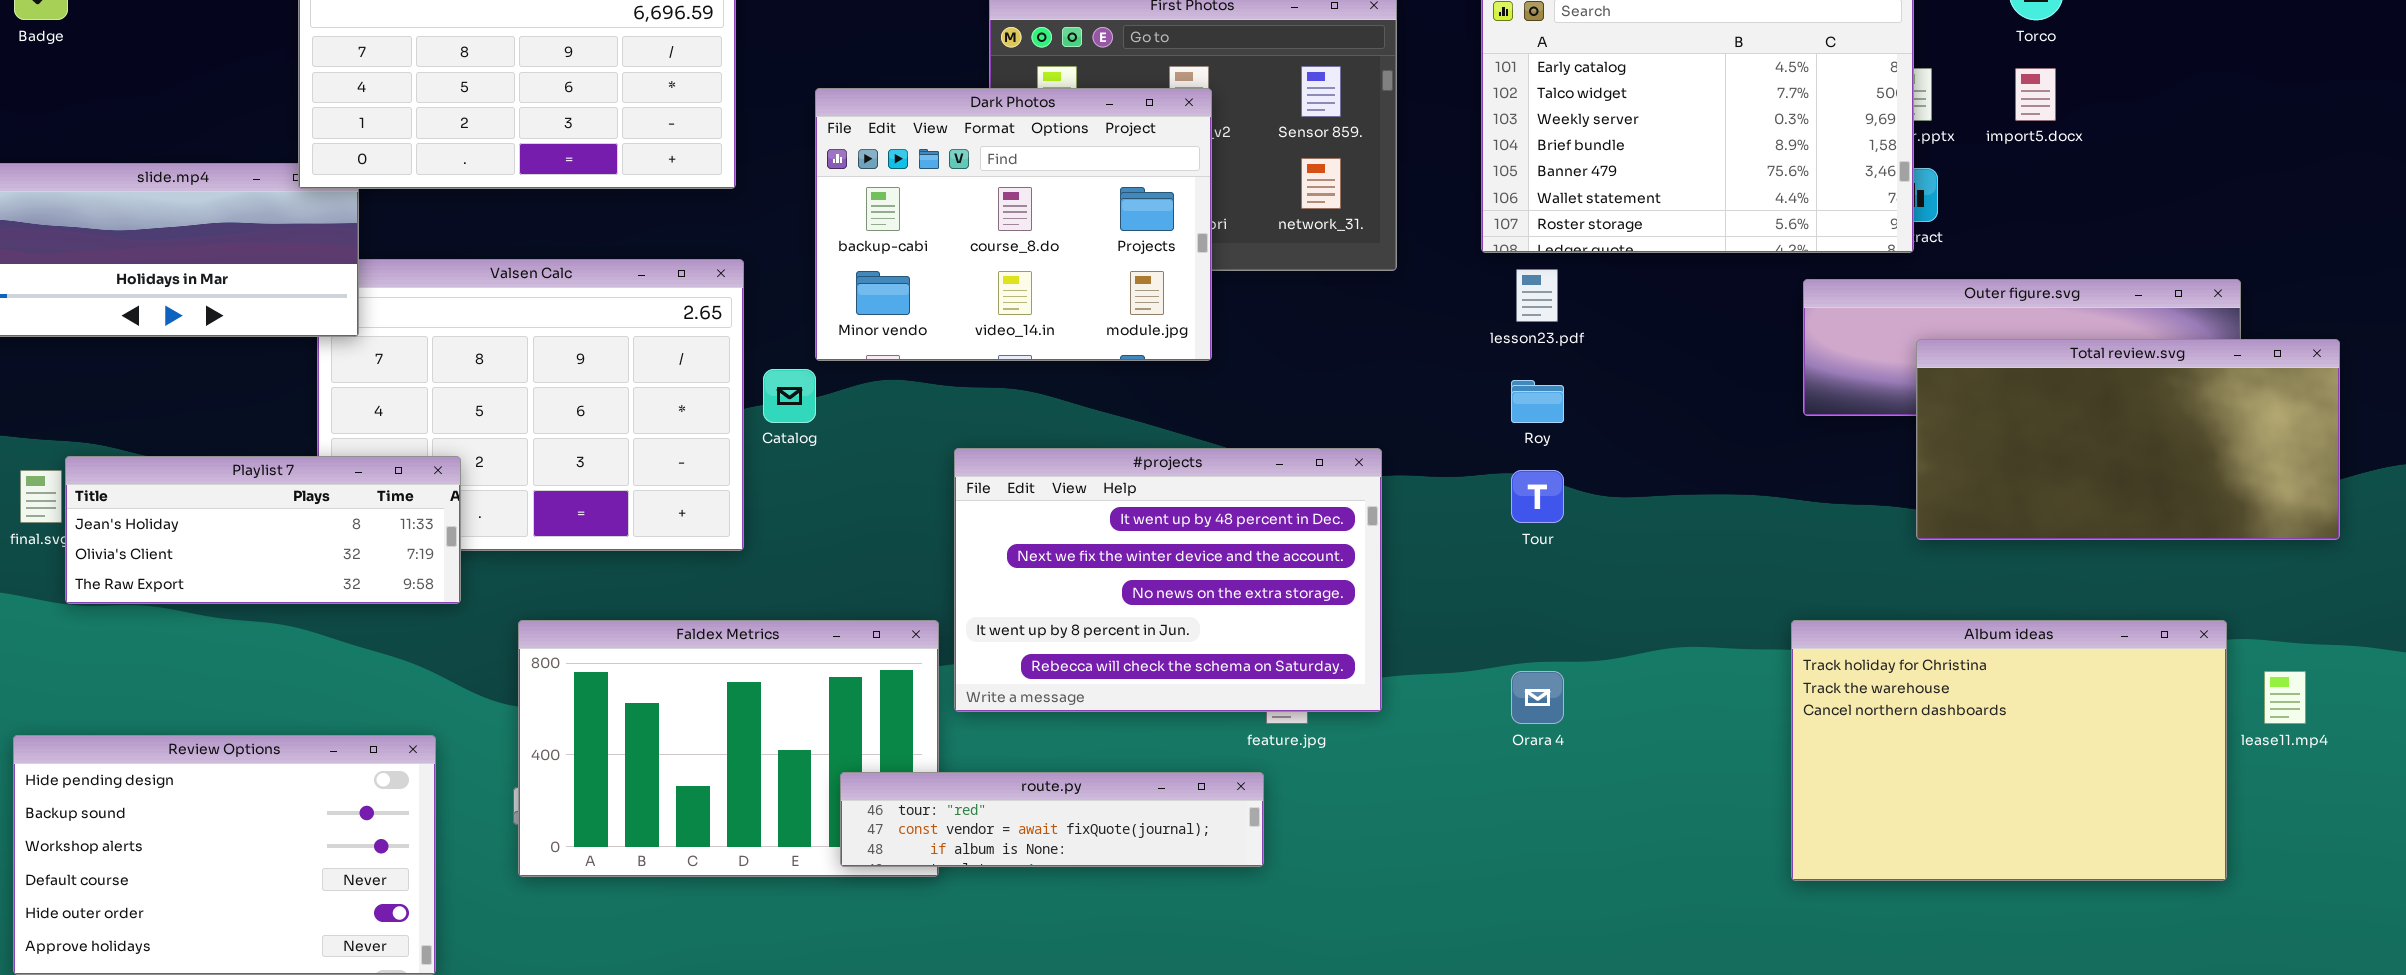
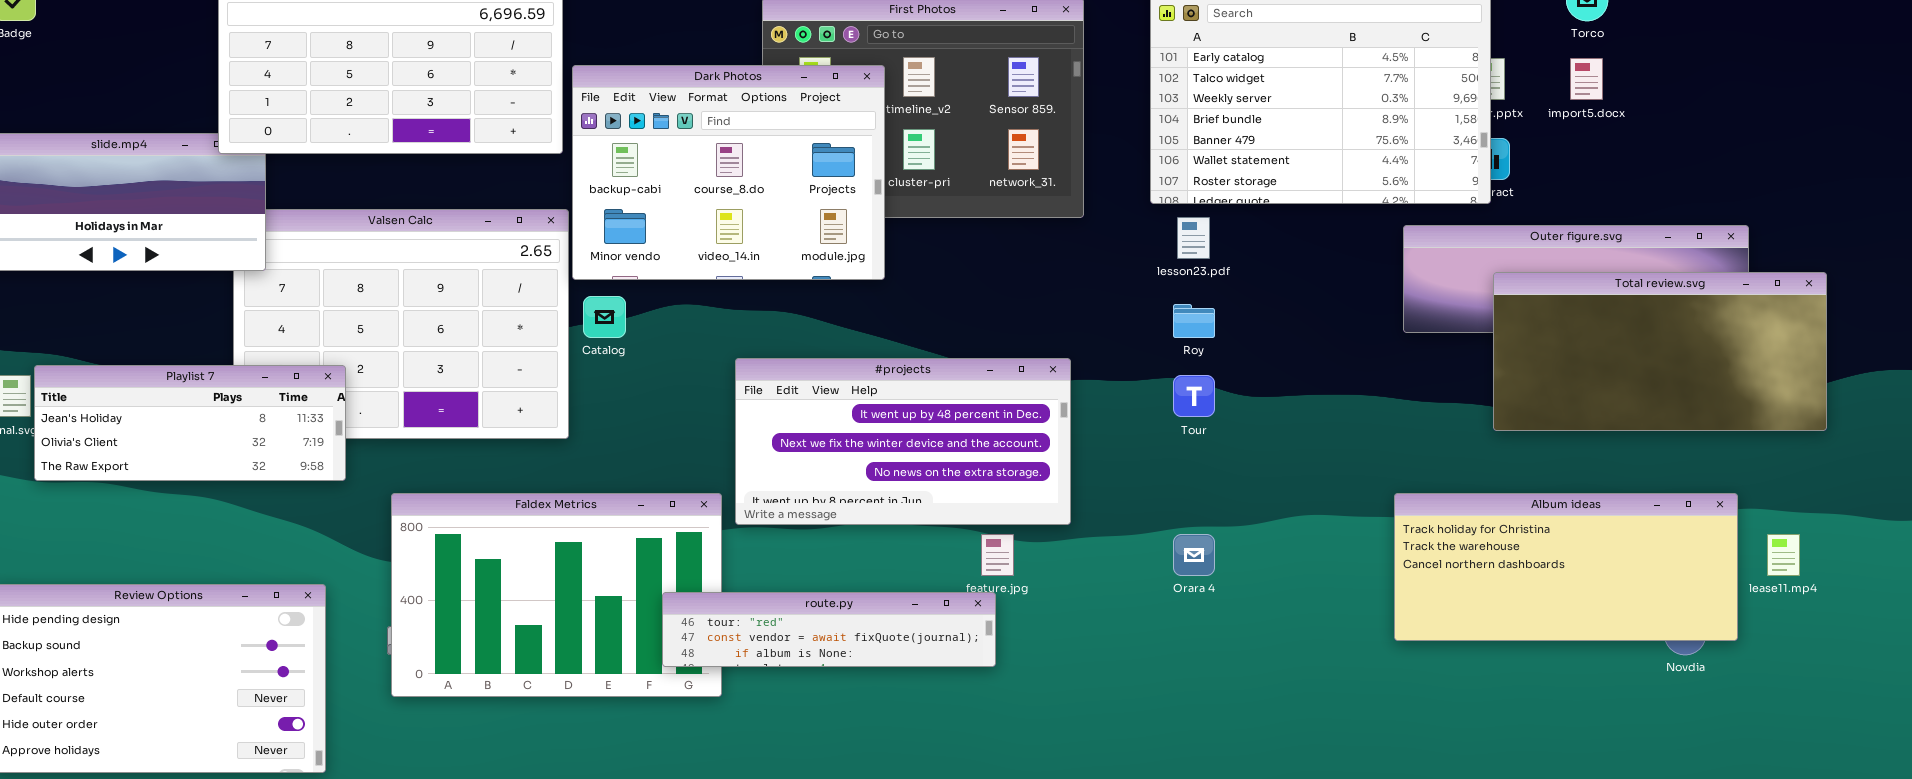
Dark Photos: [815,88,1212,361] -> [572,65,885,280], moved
#projects: [954,448,1382,712] -> [735,358,1071,525], resized
Album ideas: [1791,620,2227,881] -> [1394,493,1738,641], resized
route.py: [840,772,1264,867] -> [662,592,996,667], moved

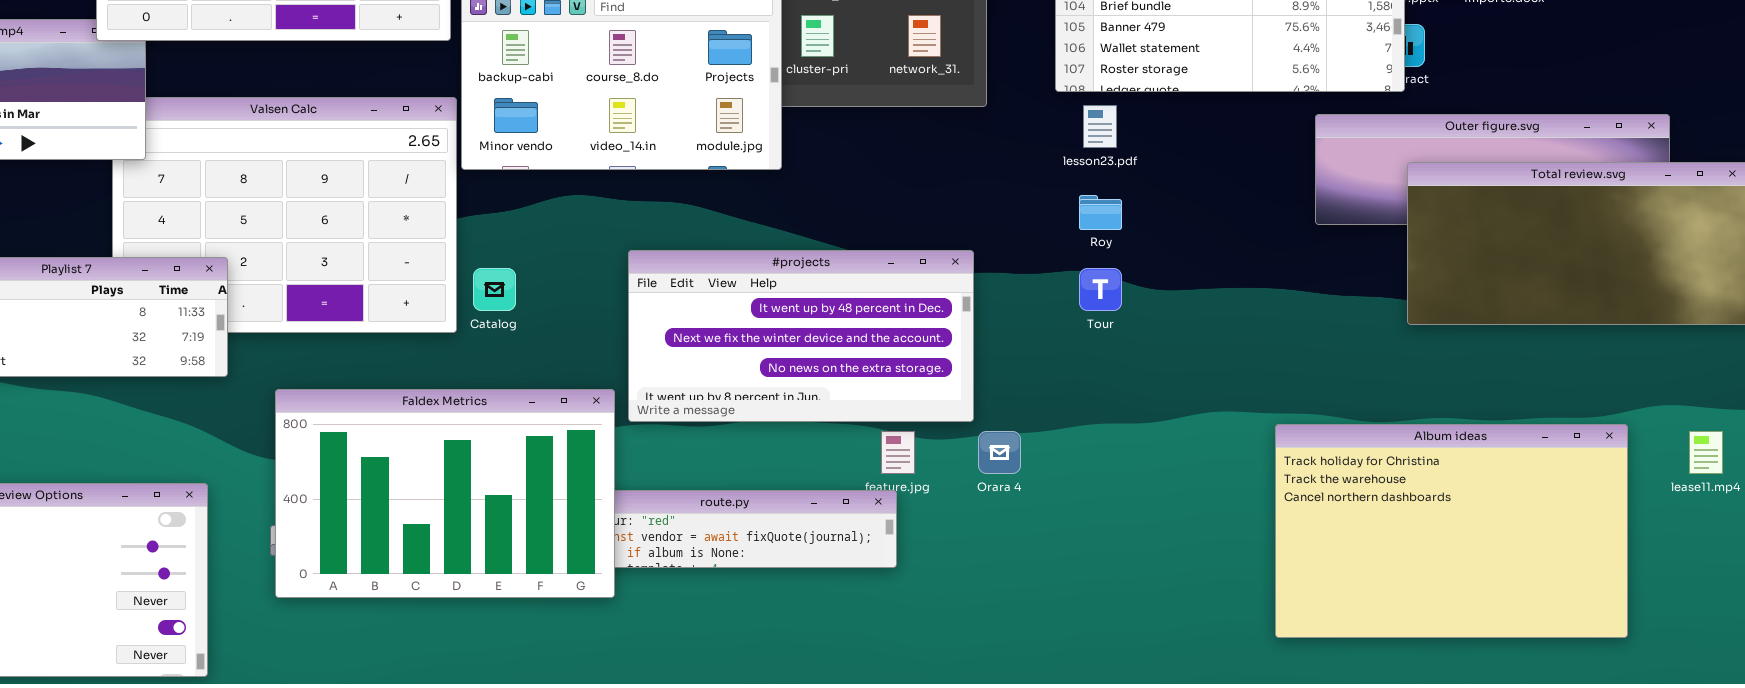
Catalog: [583,296,626,338] -> [473,268,516,311], moved
Faldex Metrics: [391,493,722,697] -> [275,389,615,598], raised
Album ideas: [1394,493,1738,641] -> [1275,424,1628,638], moved, resized
Orara 4: [1173,534,1215,576] -> [978,431,1021,474], moved

